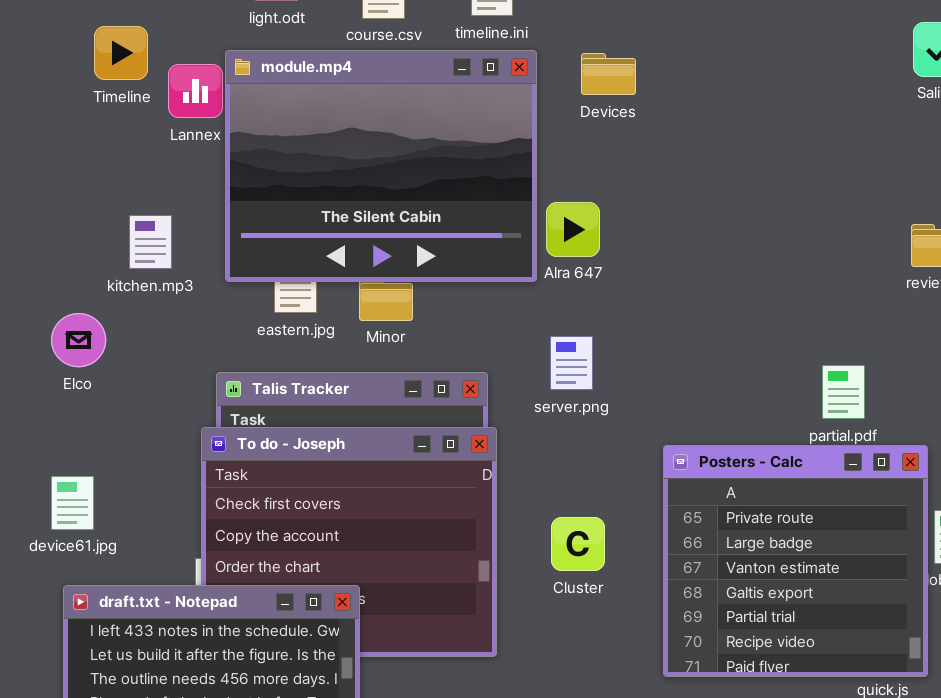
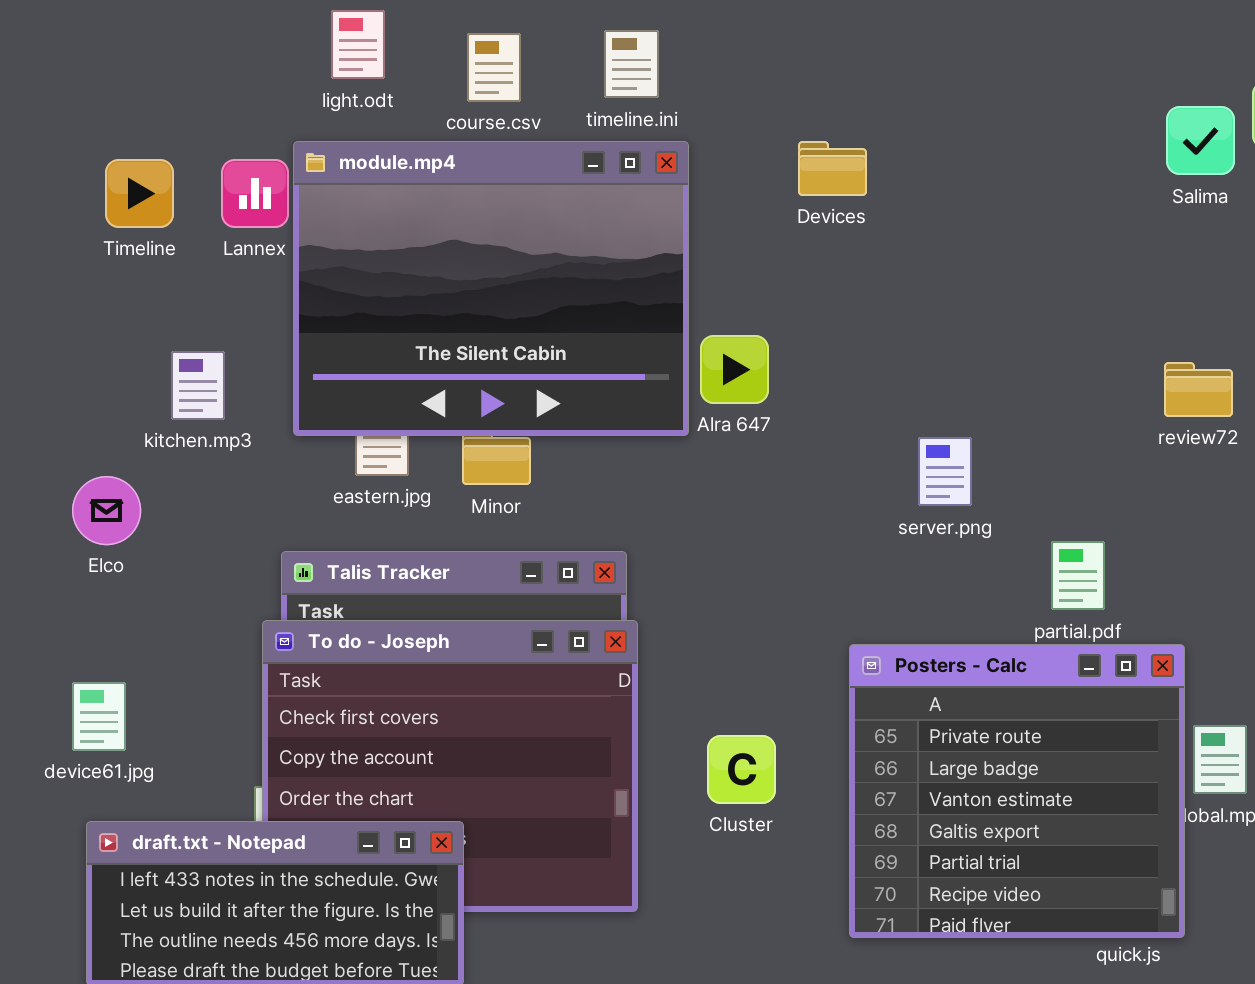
Timeline: [94,26,148,80] -> [105,159,174,228], moved
Devices: [581,53,636,95] -> [798,141,867,196], moved
server.png: [550,336,593,390] -> [918,437,972,506], moved

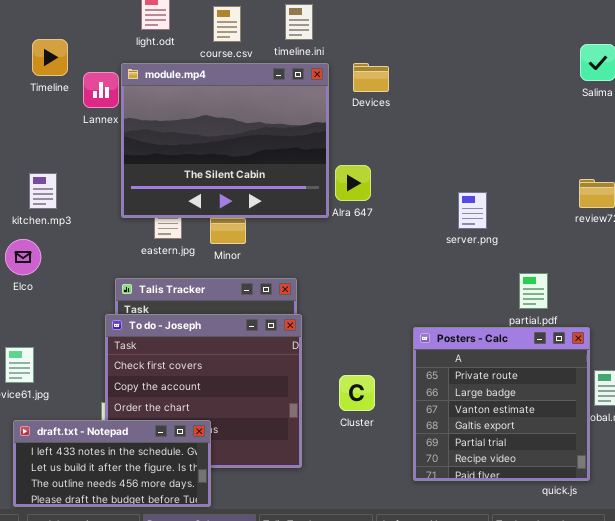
Devices: [798,141,867,196] -> [353,63,389,92], moved
Timeline: [105,159,174,228] -> [32,39,68,76], moved
kitchen.mp3: [171,351,225,420] -> [29,173,57,209], moved
server.png: [918,437,972,506] -> [458,192,487,229], moved

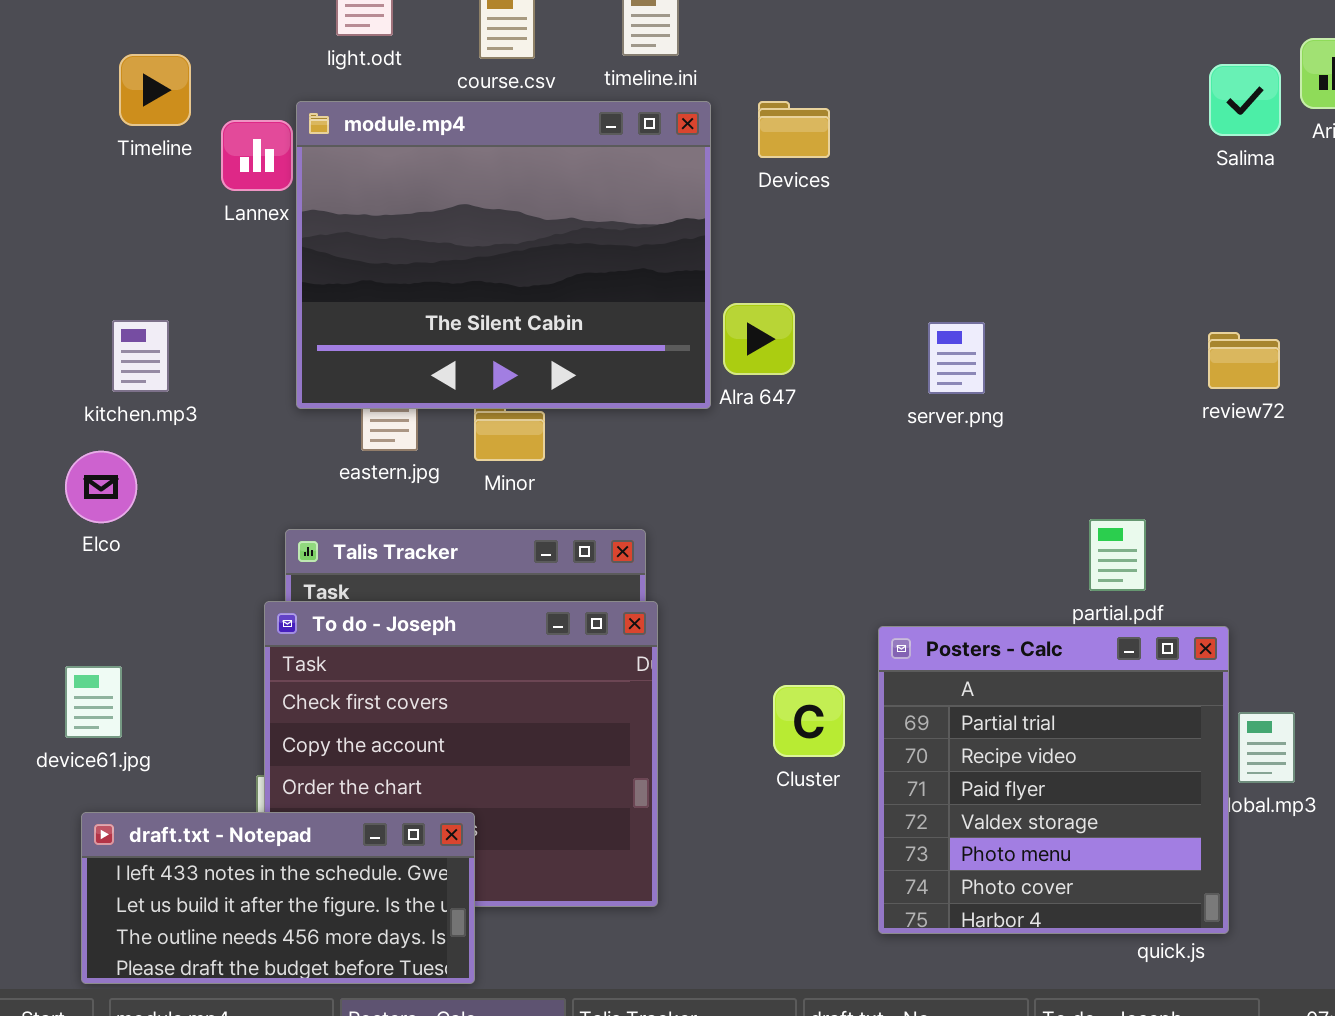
server.png: [458,192,487,229] -> [928,322,985,394], moved
Posters - Calc: [413,327,590,481] -> [878,626,1229,934], scrolled down 4 rows
Cluster: [339,375,375,411] -> [773,685,845,757], moved

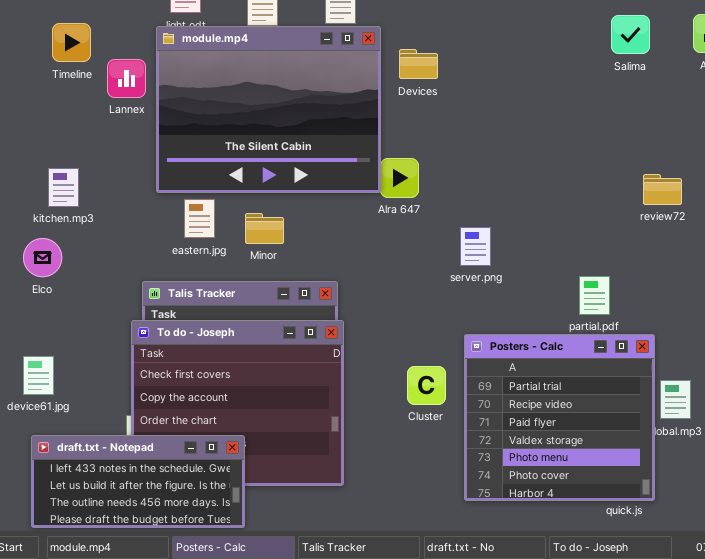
Salima: [1209,64,1281,136] -> [611,15,650,54], moved
module.mp4: [296,101,711,409] -> [156,26,381,193], moved
server.png: [928,322,985,394] -> [460,227,491,266], moved

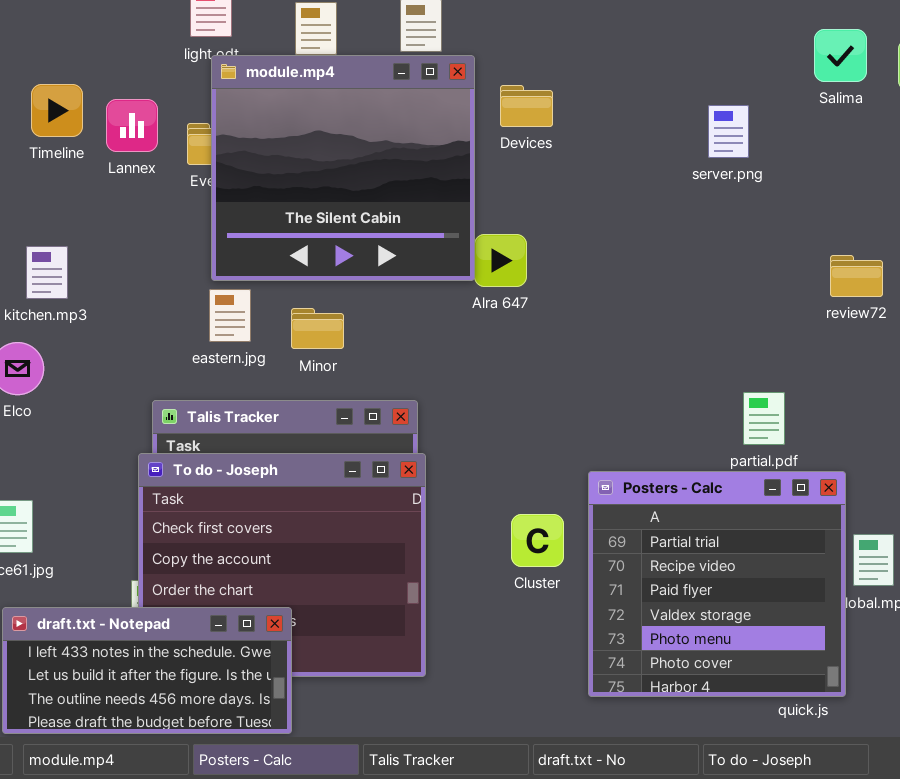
Salima: [611,15,650,54] -> [814,29,867,82], moved
Timeline: [52,23,91,62] -> [31,84,83,137], moved
module.mp4: [156,26,381,193] -> [211,55,475,281], resized
server.png: [460,227,491,266] -> [708,105,749,158], moved

